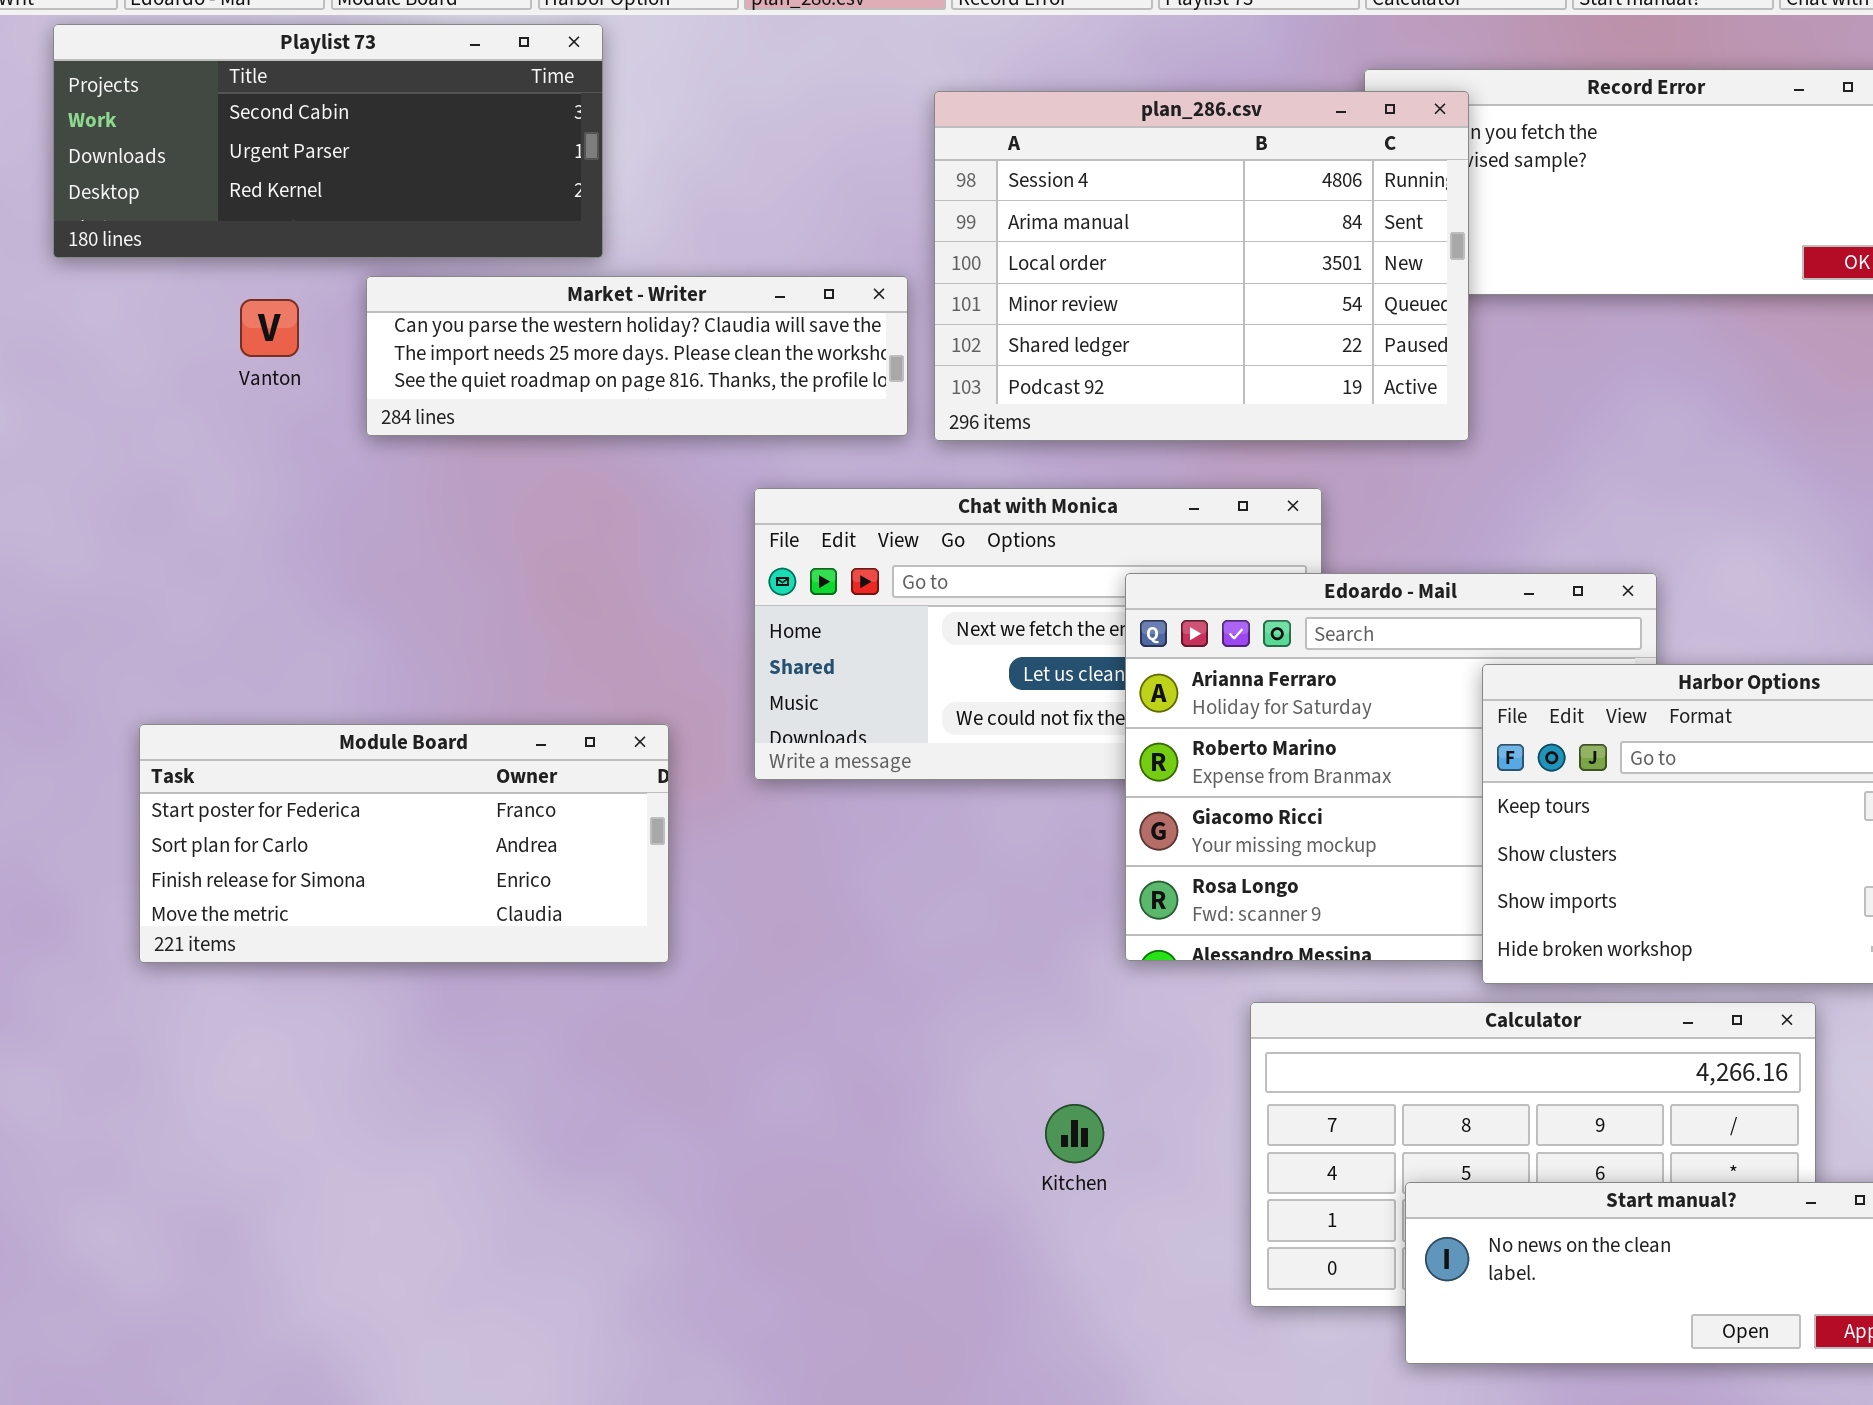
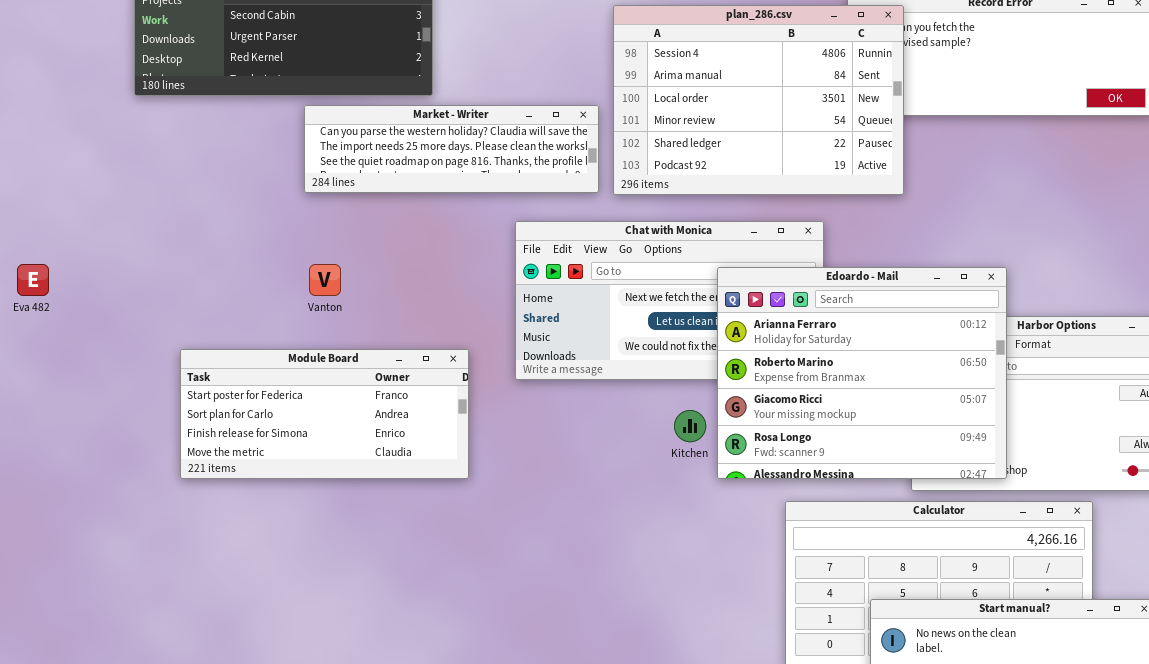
Vanton: [240,299,299,357] -> [309,264,341,296], moved
Edoardo - Mail: [1125,573,1657,961] -> [717,267,1007,479], raised
Kitchen: [1045,1104,1104,1163] -> [674,410,706,442], moved

